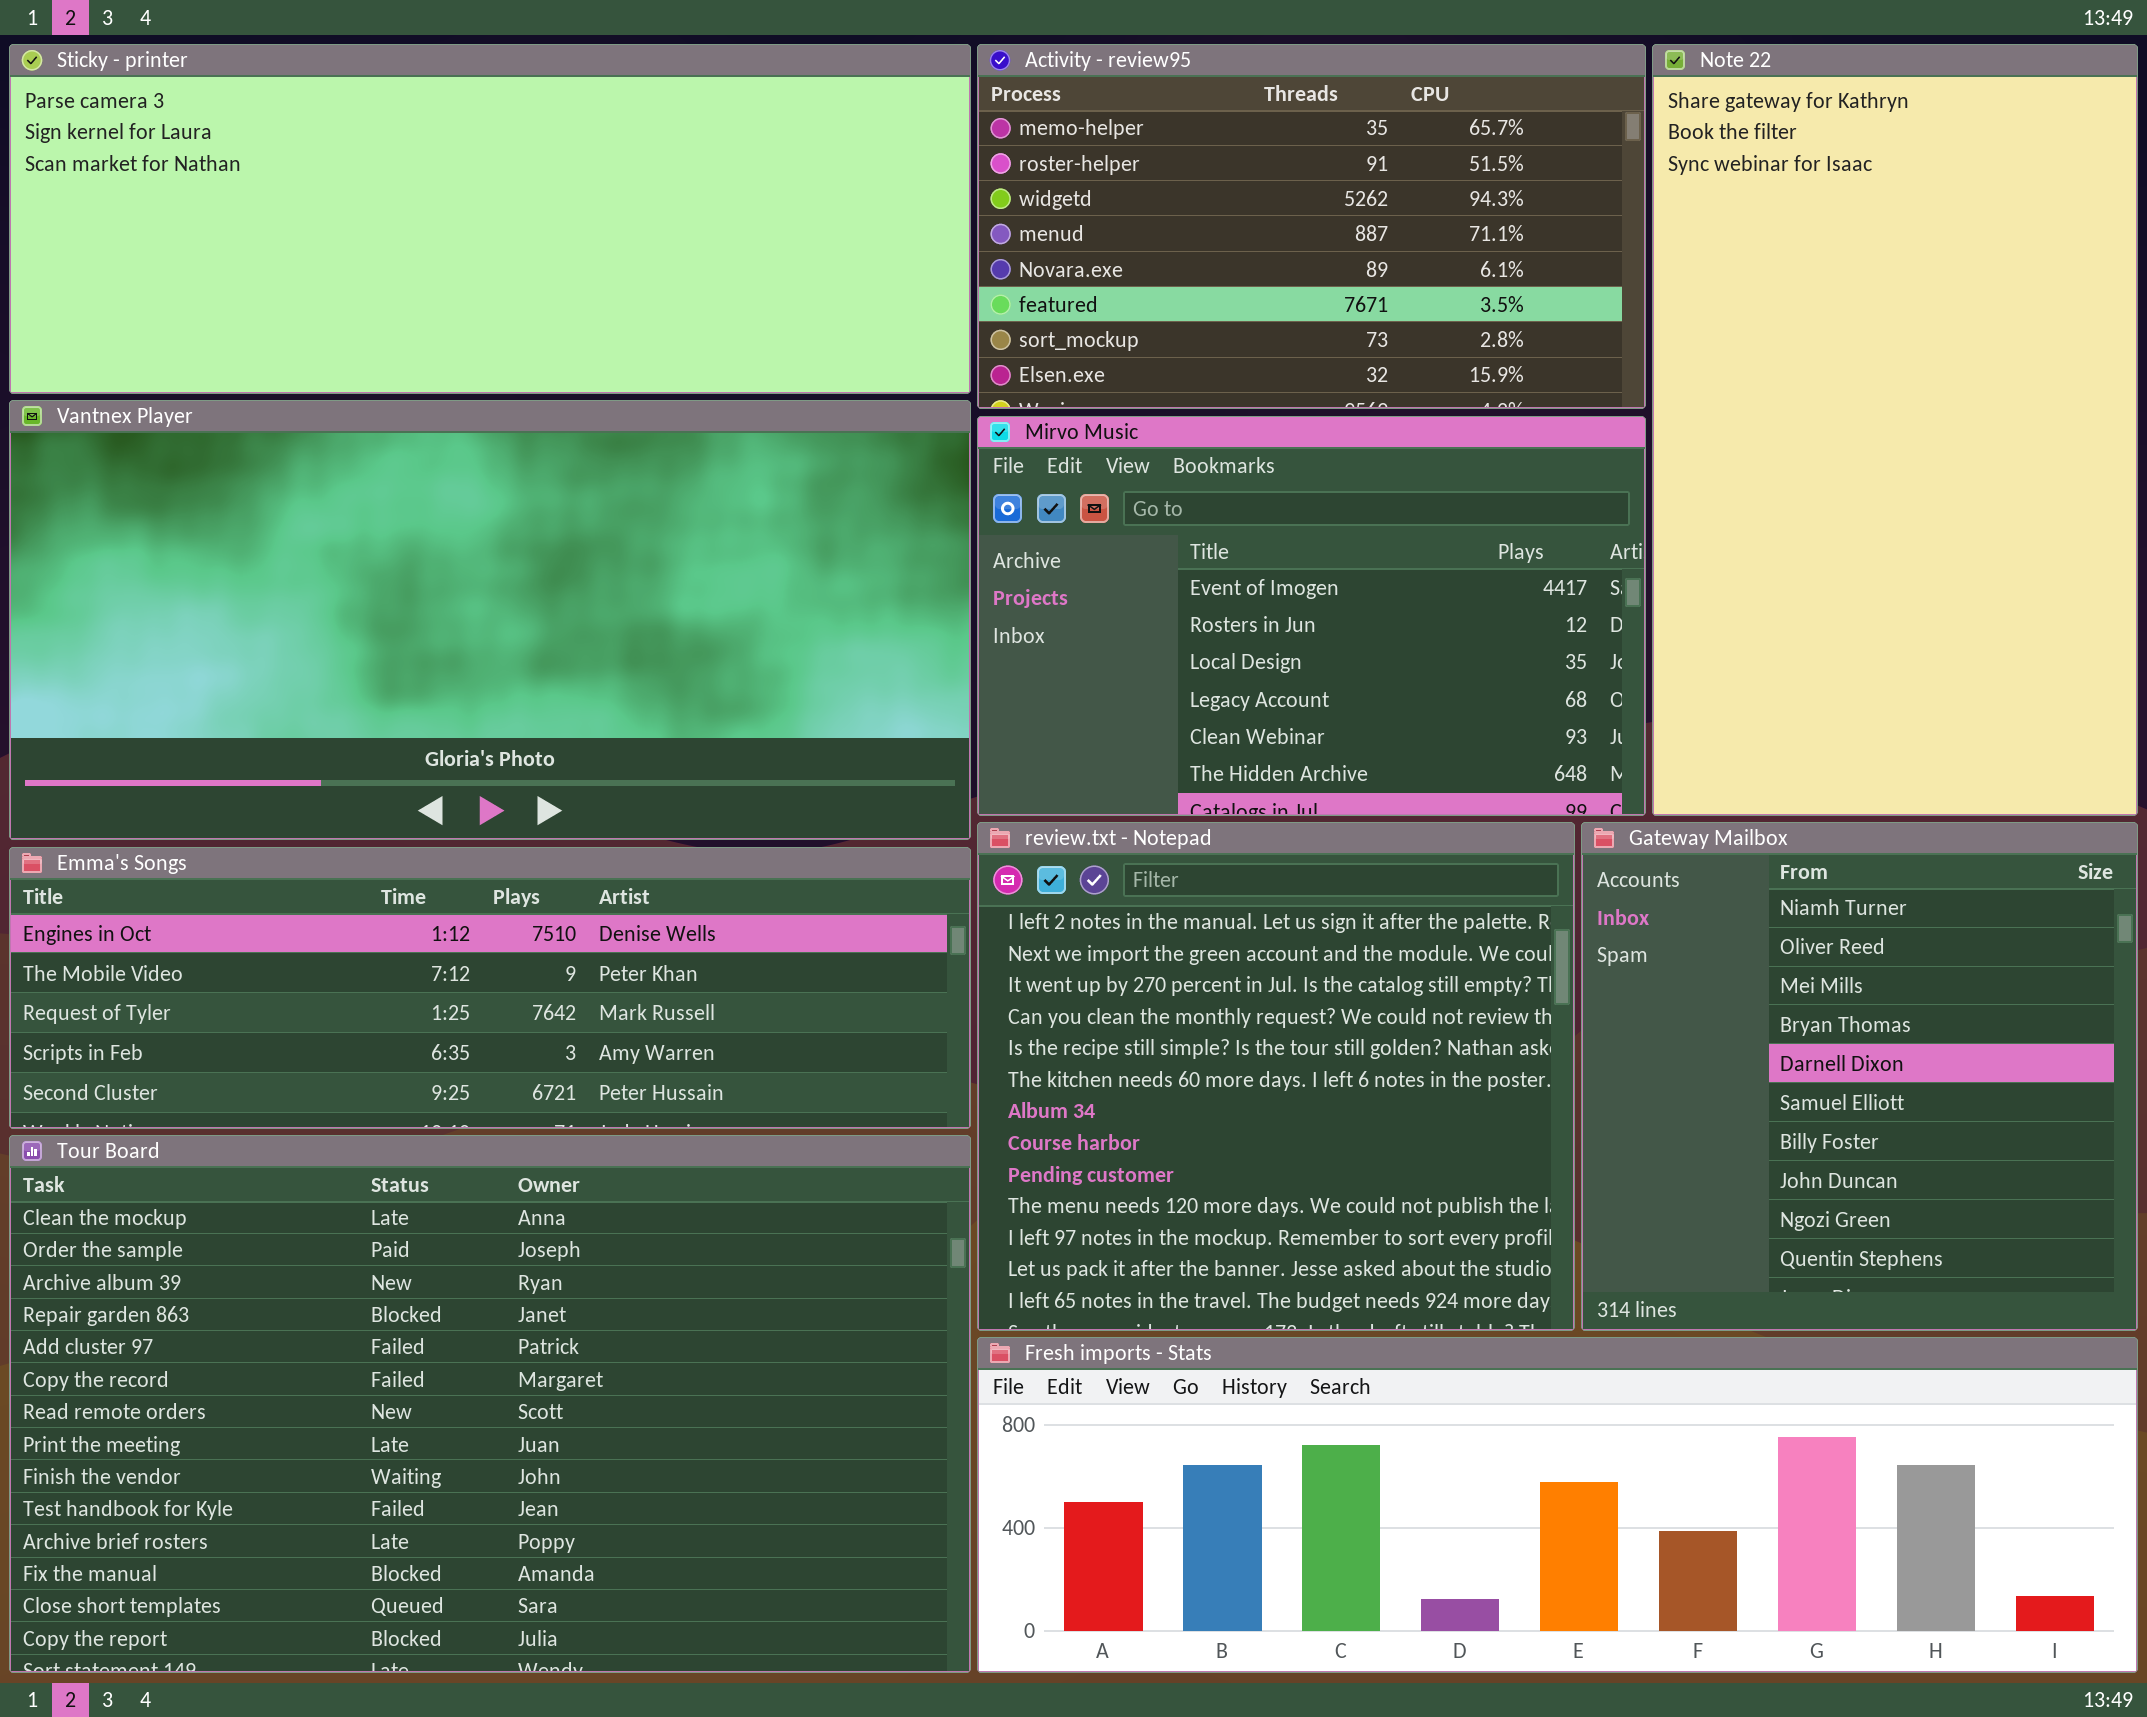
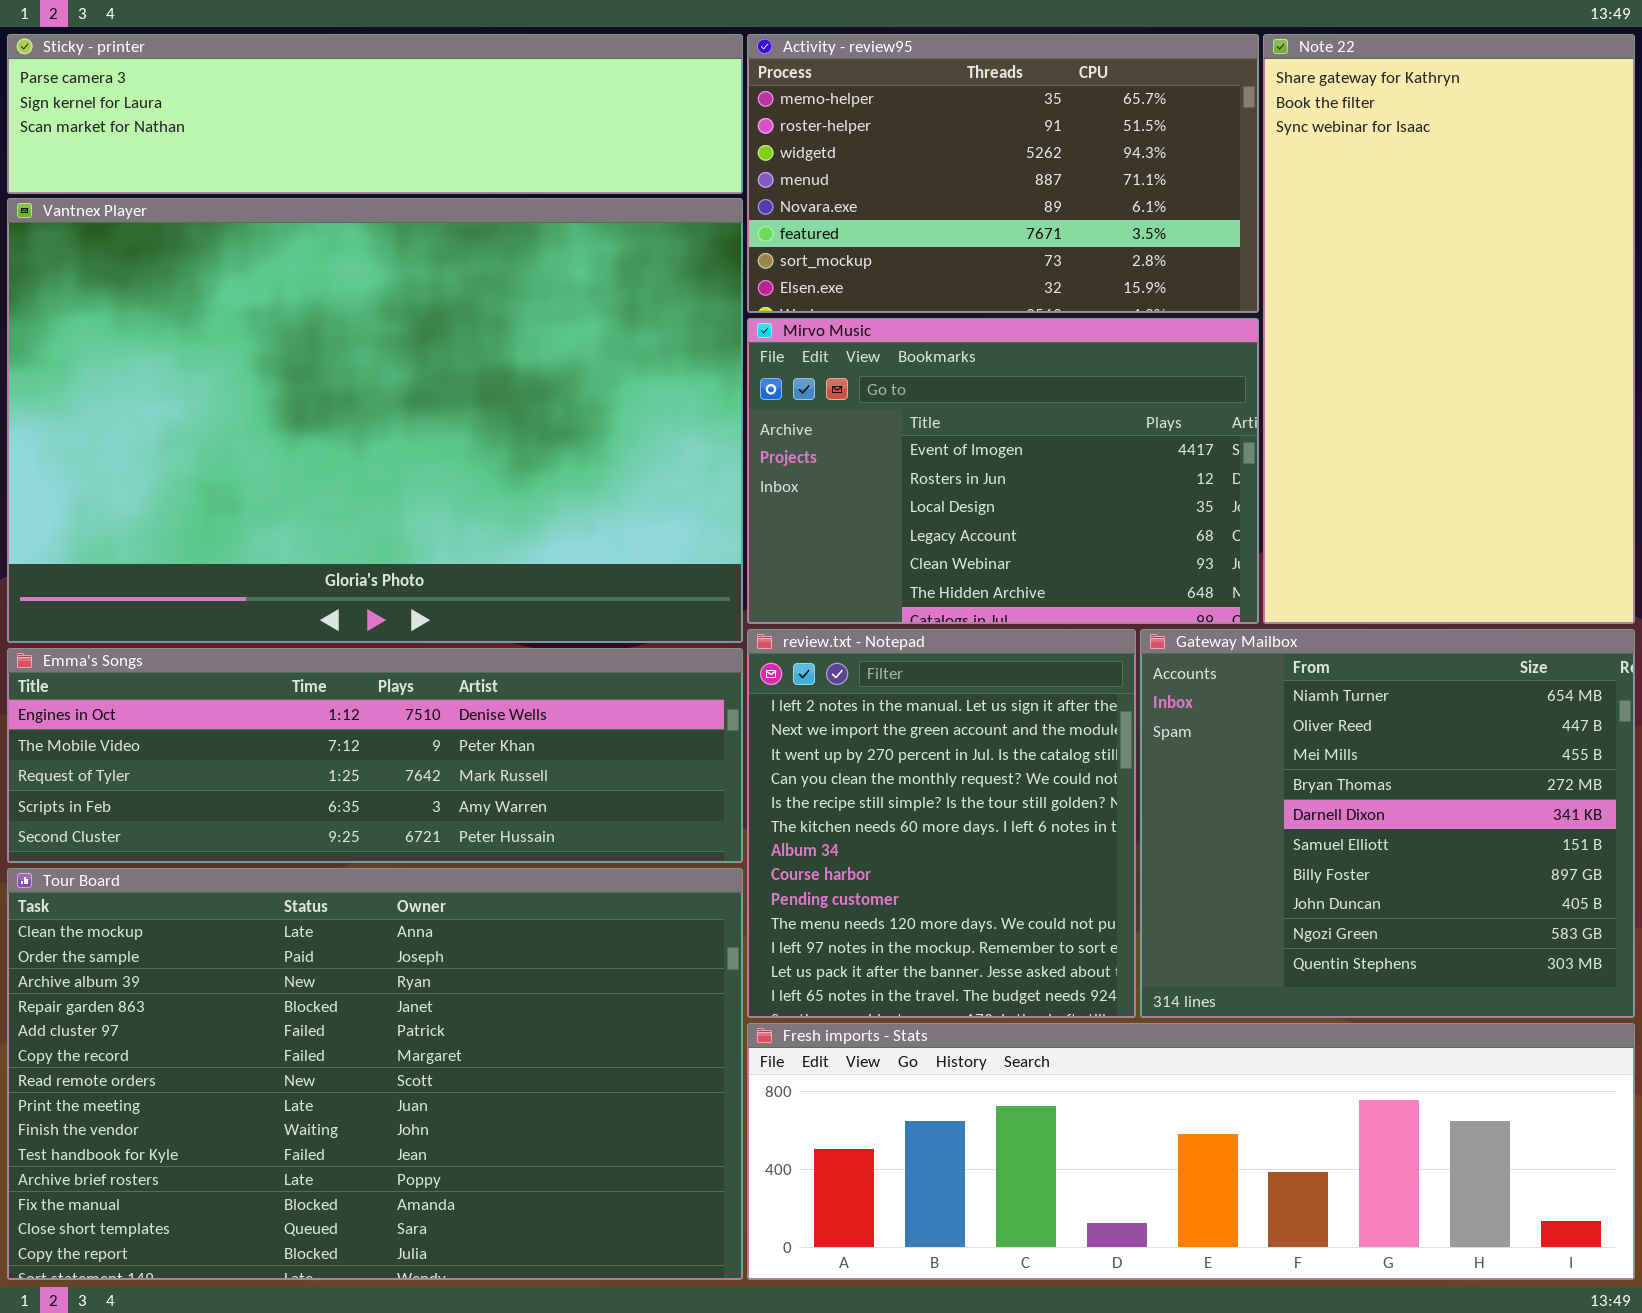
Sticky - printer: [9,44,971,394] -> [7,34,743,194], resized
Vantnex Player: [9,400,971,840] -> [7,198,743,643], resized
review.txt - Notepad: [977,822,1575,1331] -> [747,629,1136,1018], resized
Gateway Mailbox: [1581,822,2138,1331] -> [1140,629,1635,1018], resized

